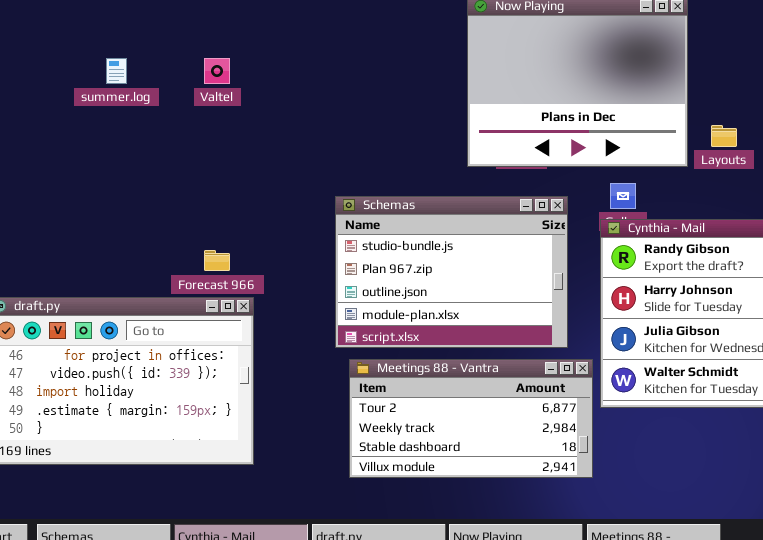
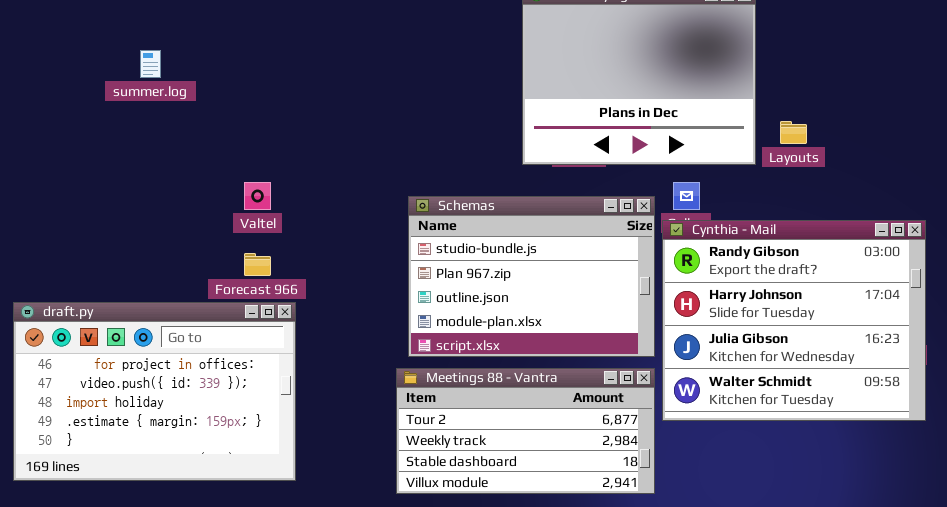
Valtel: [204,58,230,84] -> [244,182,271,210], moved
Schemas: [335,196,568,348] -> [408,196,655,357], moved

